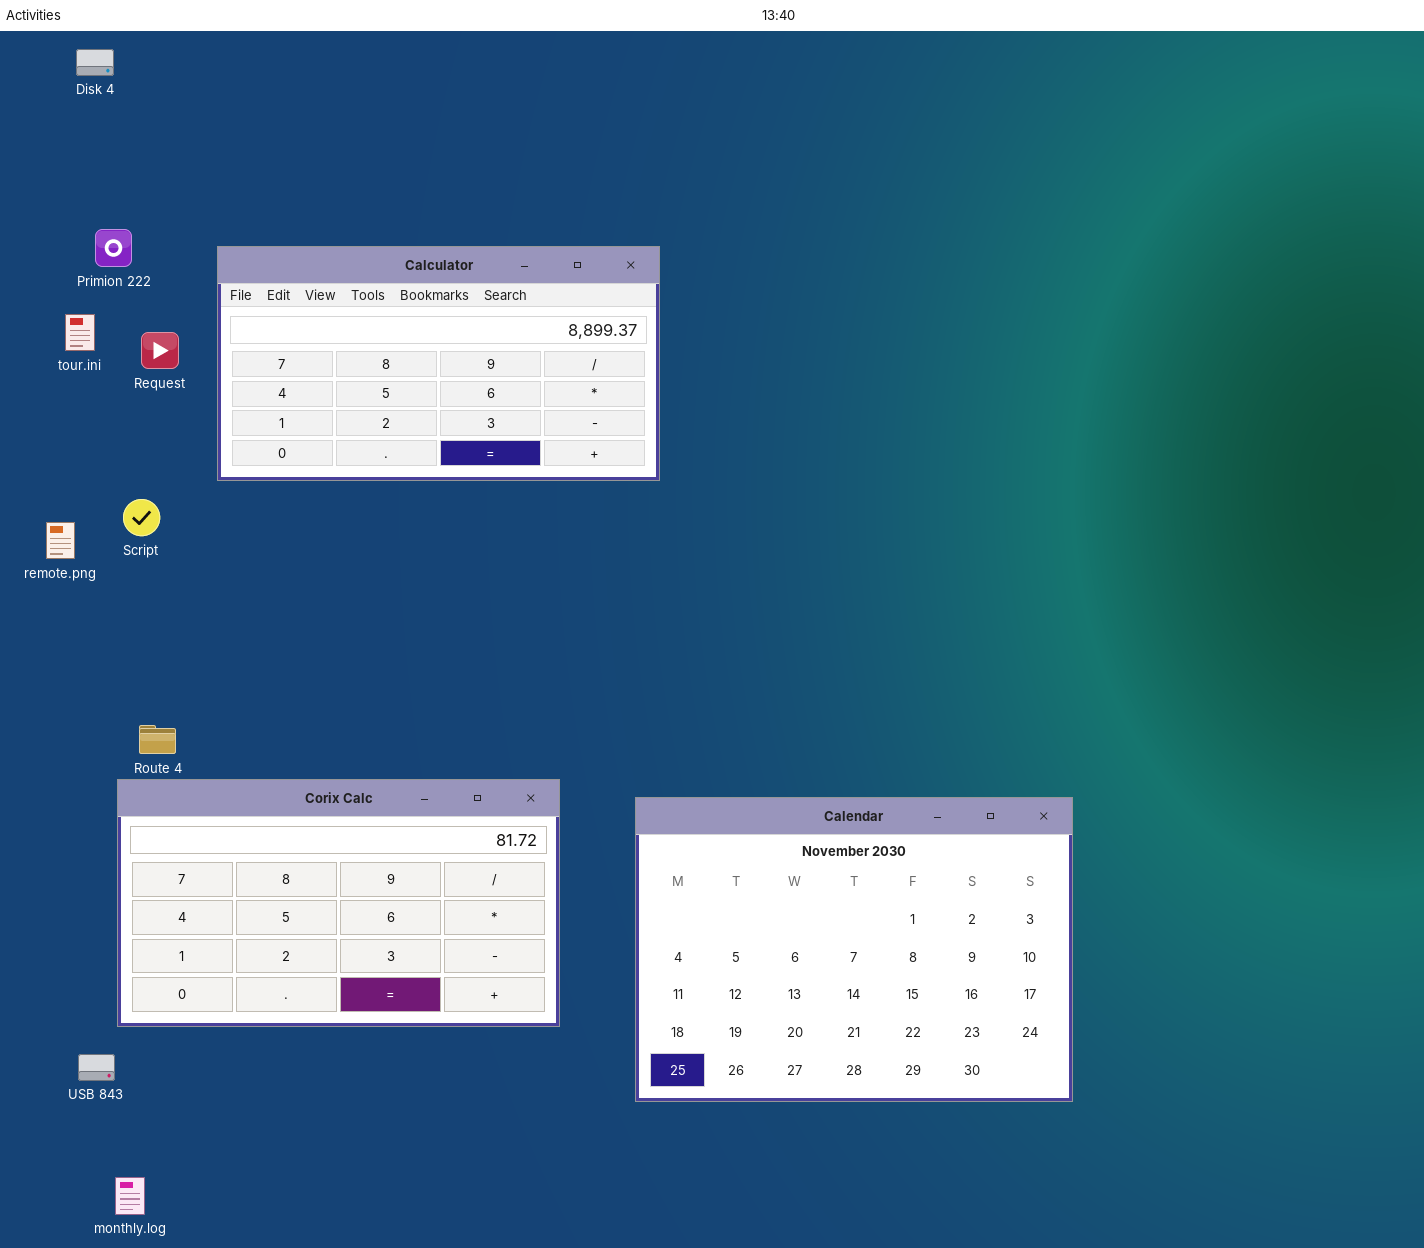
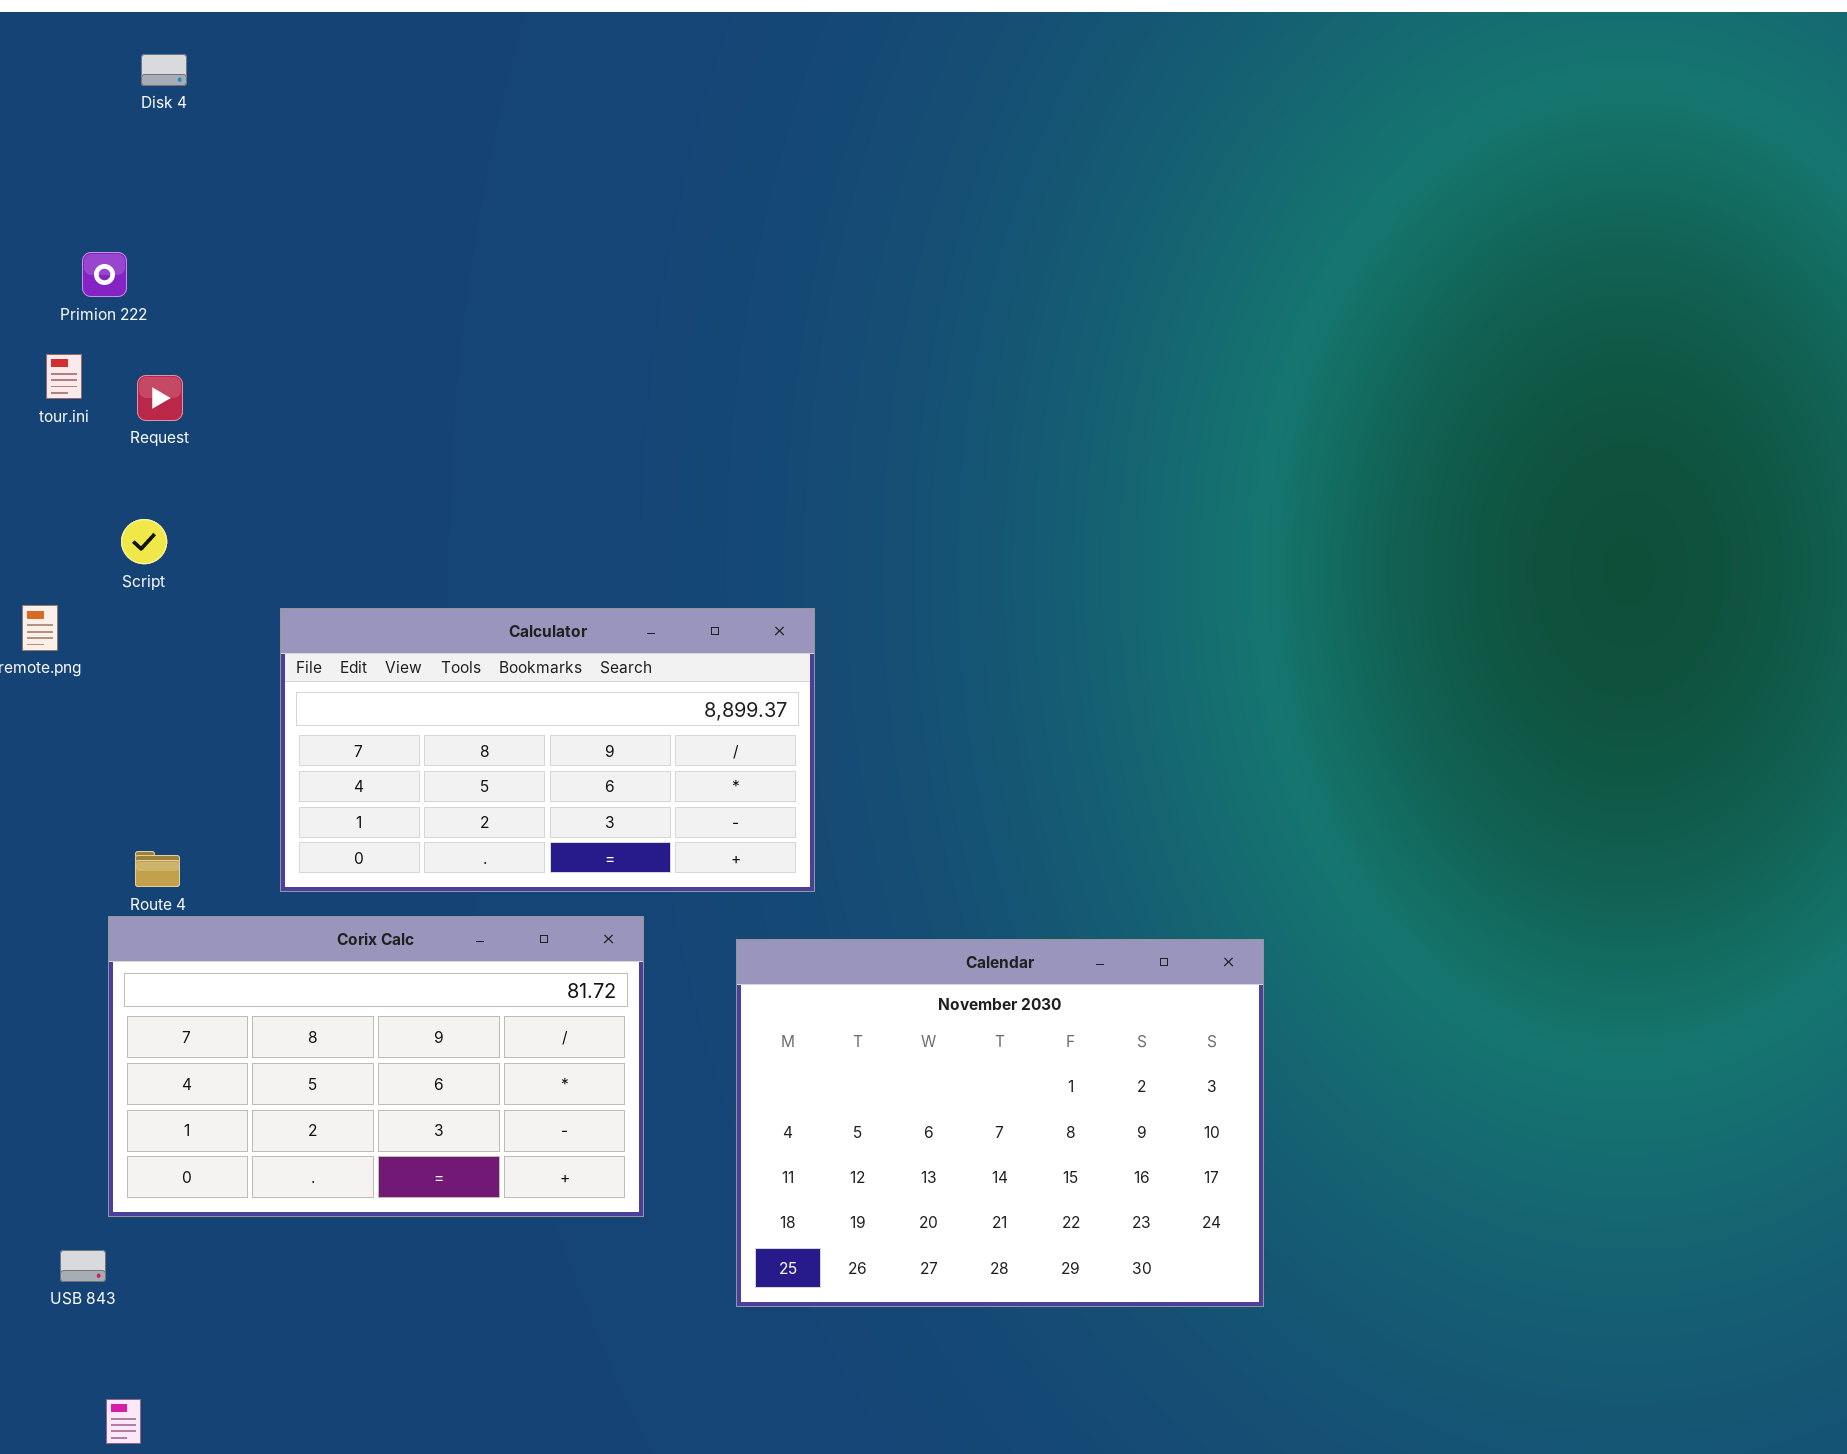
Disk 4: [76,49,114,76] -> [141,54,187,86], moved
Calculator: [217,246,660,481] -> [280,608,815,892], moved
Script: [123,499,160,536] -> [121,519,167,564], moved

